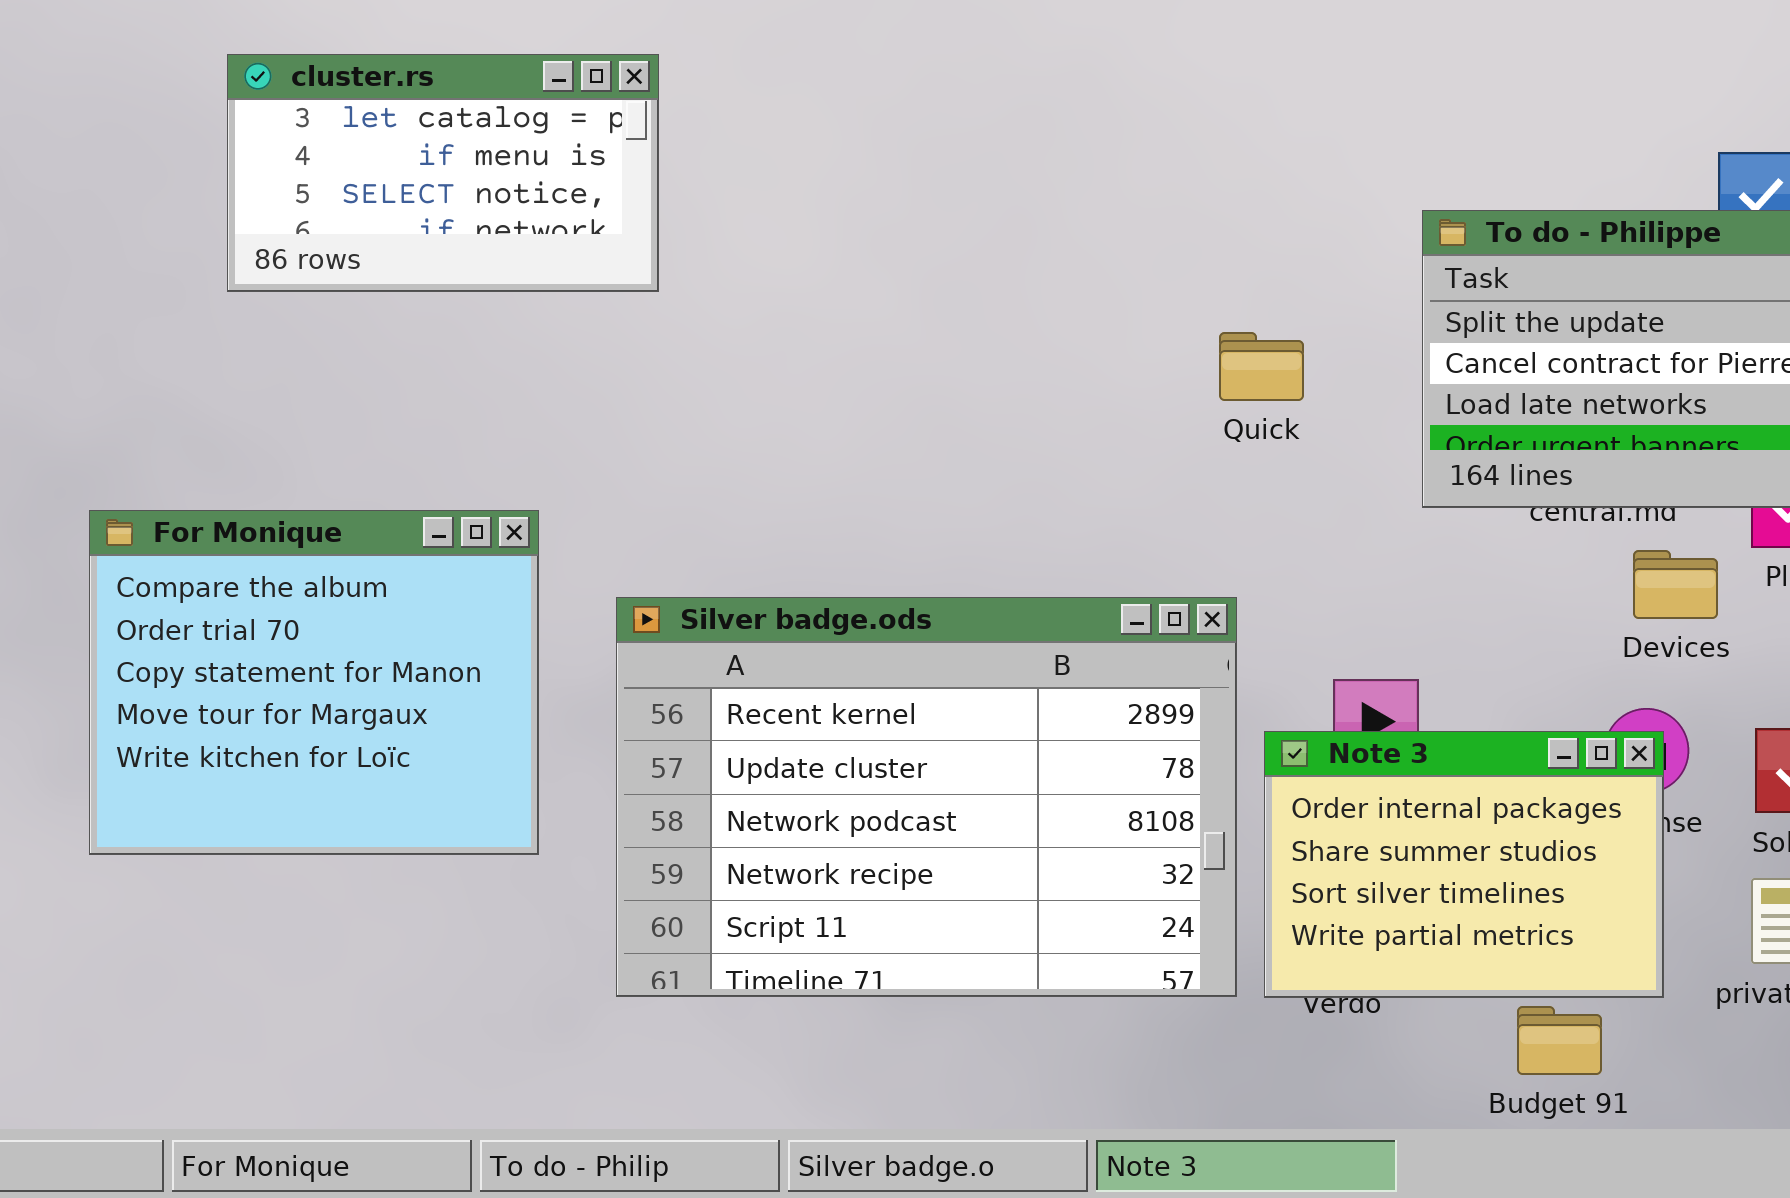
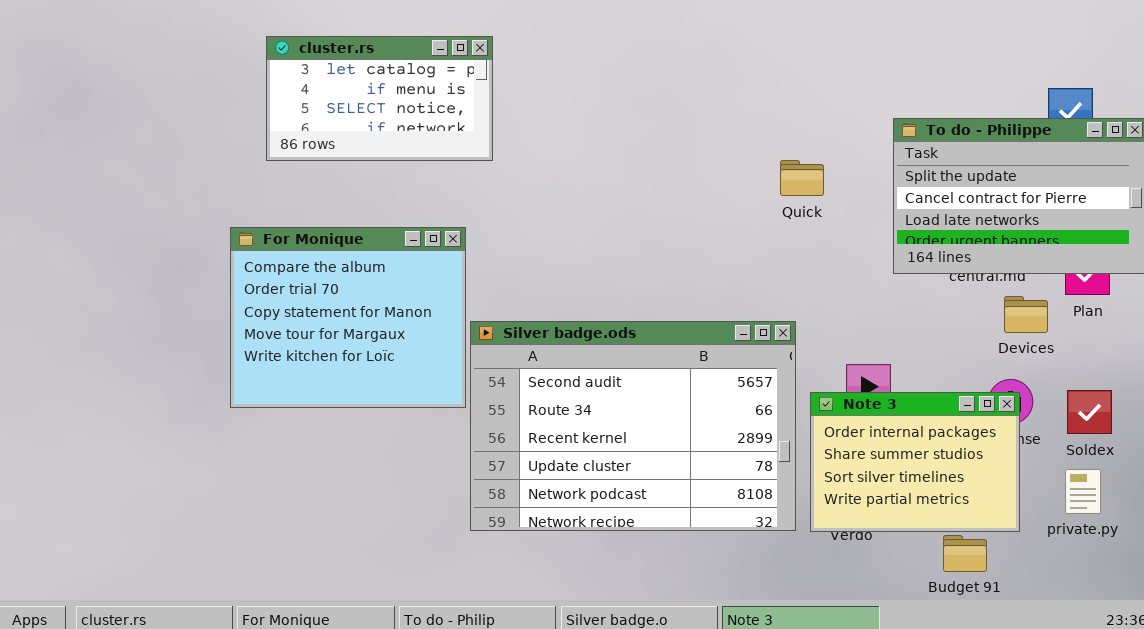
Quick: [1219,332,1304,401] -> [780,160,824,196], moved
For Monique: [89,510,539,855] -> [230,227,466,408], moved
Silver badge.ods: [616,597,1237,997] -> [470,321,796,531], scrolled up 2 rows

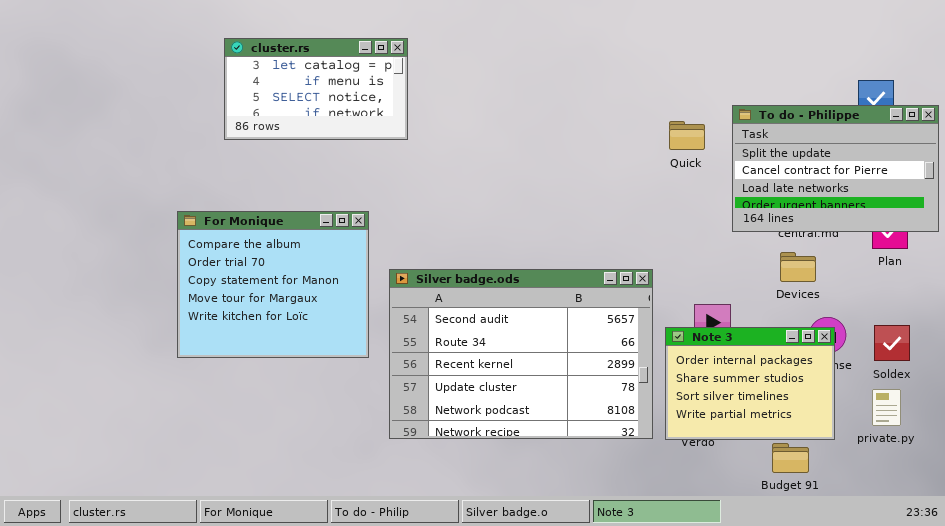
Quick: [780,160,824,196] -> [669,121,705,150], moved
For Monique: [230,227,466,408] -> [177,211,369,358], moved
Devices: [1004,296,1048,333] -> [780,252,816,282], moved

